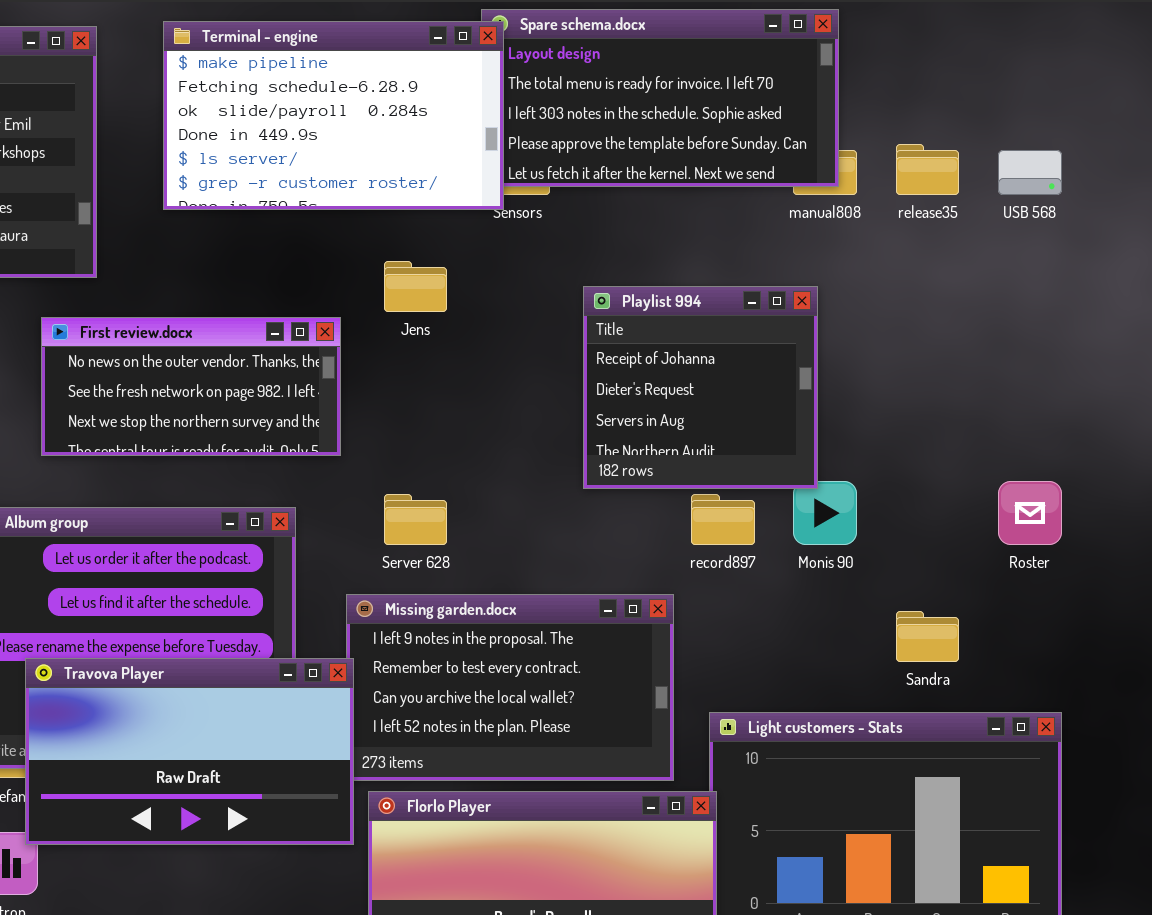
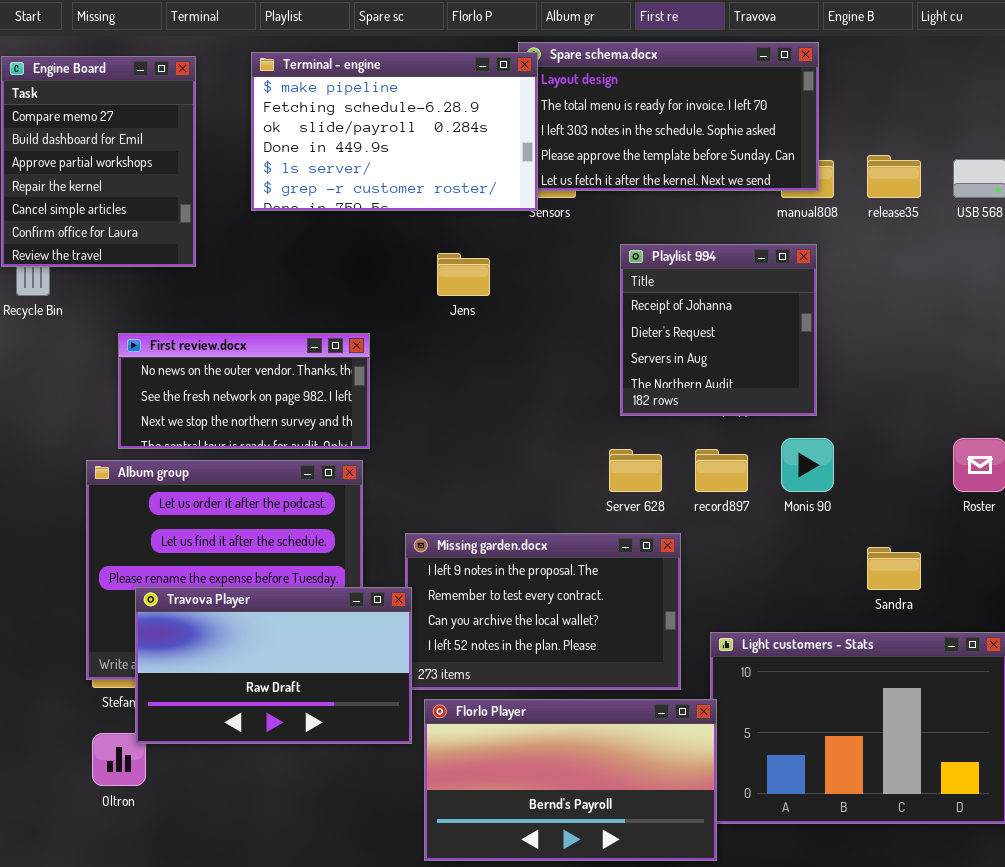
Playlist 994: [583,286,818,489] -> [620,244,817,416], moved
First review.docx: [41,317,341,456] -> [118,333,370,449], moved
Server 628: [384,494,447,545] -> [609,449,662,492], moved

